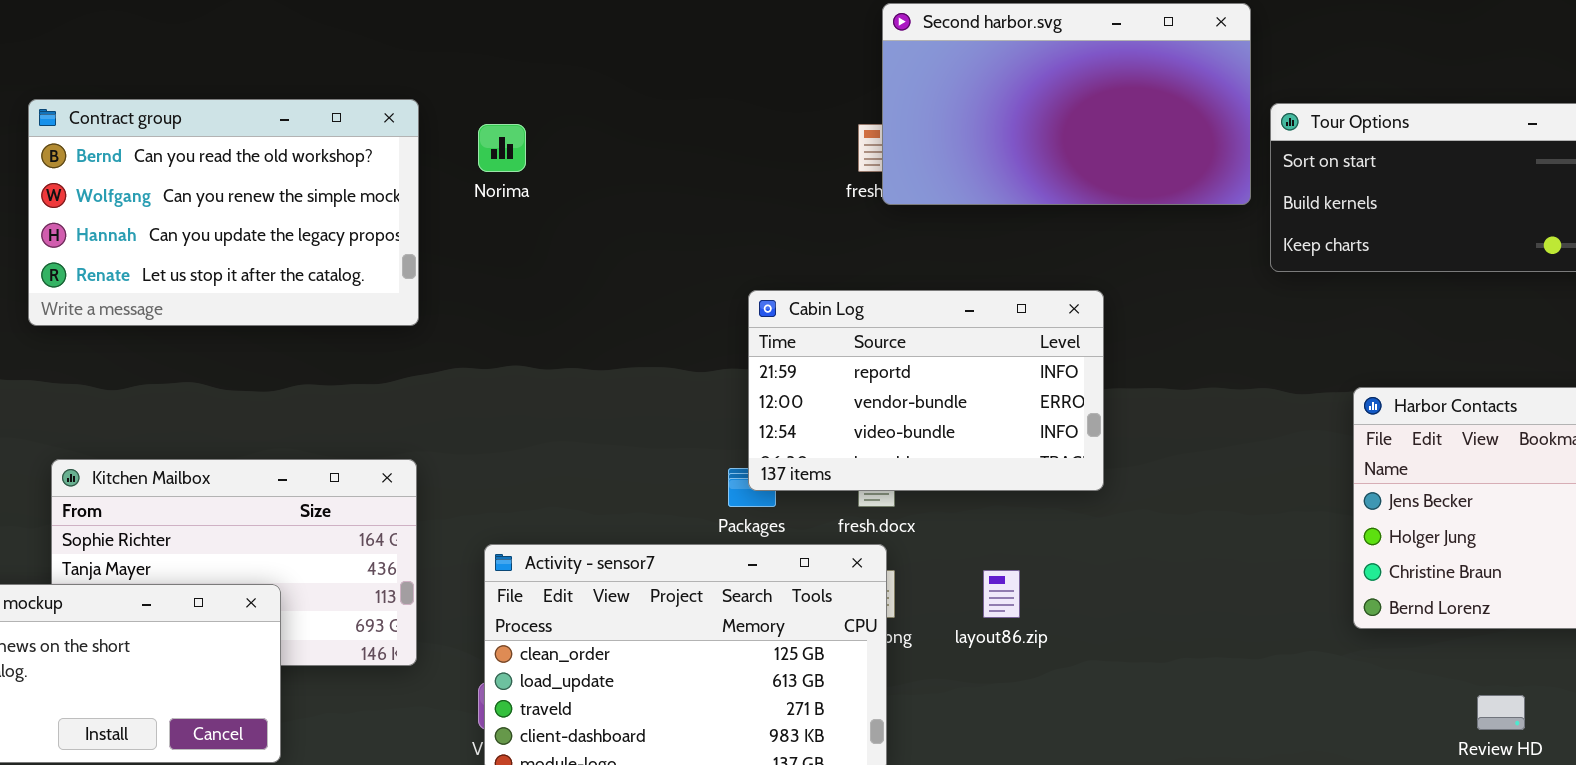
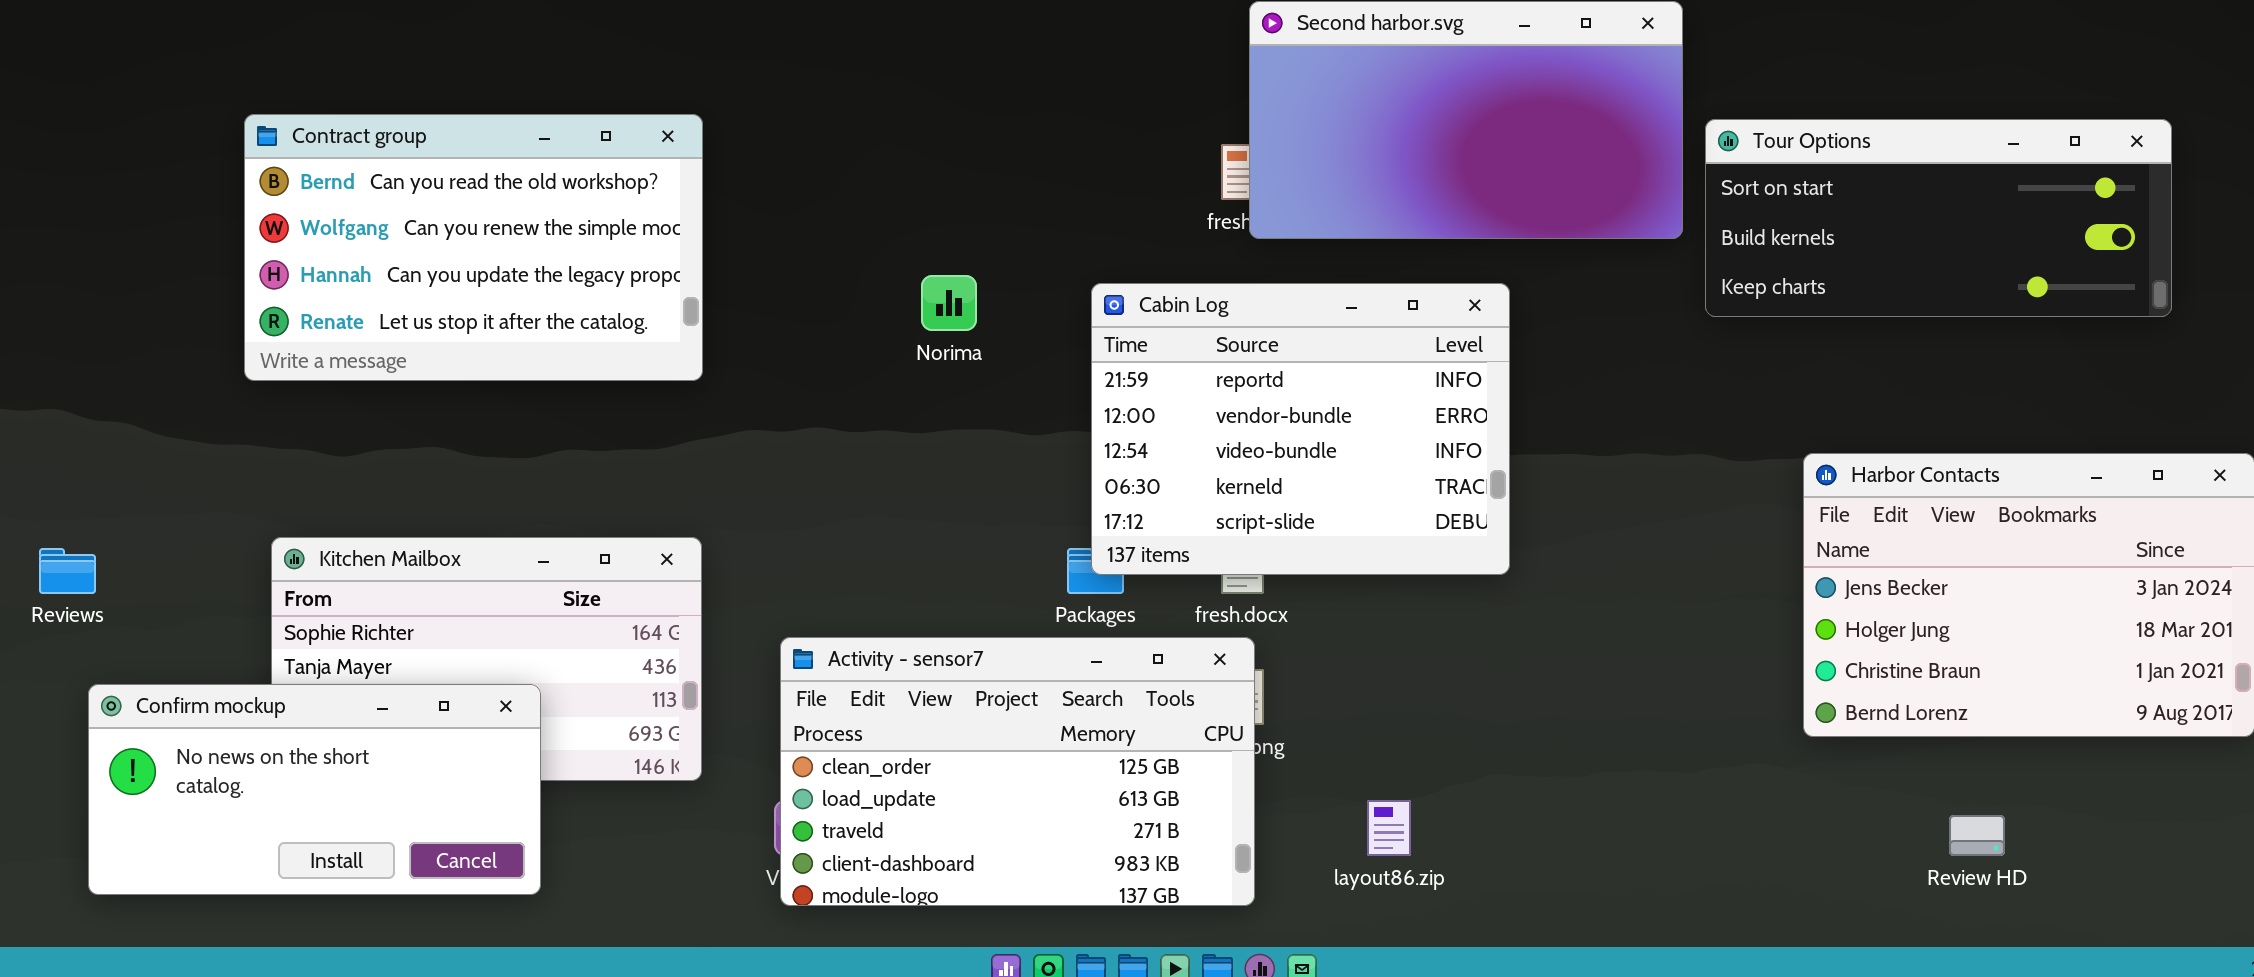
Norima: [478,124,526,172] -> [921,275,977,331], moved
Cabin Log: [748,290,1104,491] -> [1091,283,1510,575], resized
layout86.zip: [983,570,1020,618] -> [1367,800,1411,856], moved

